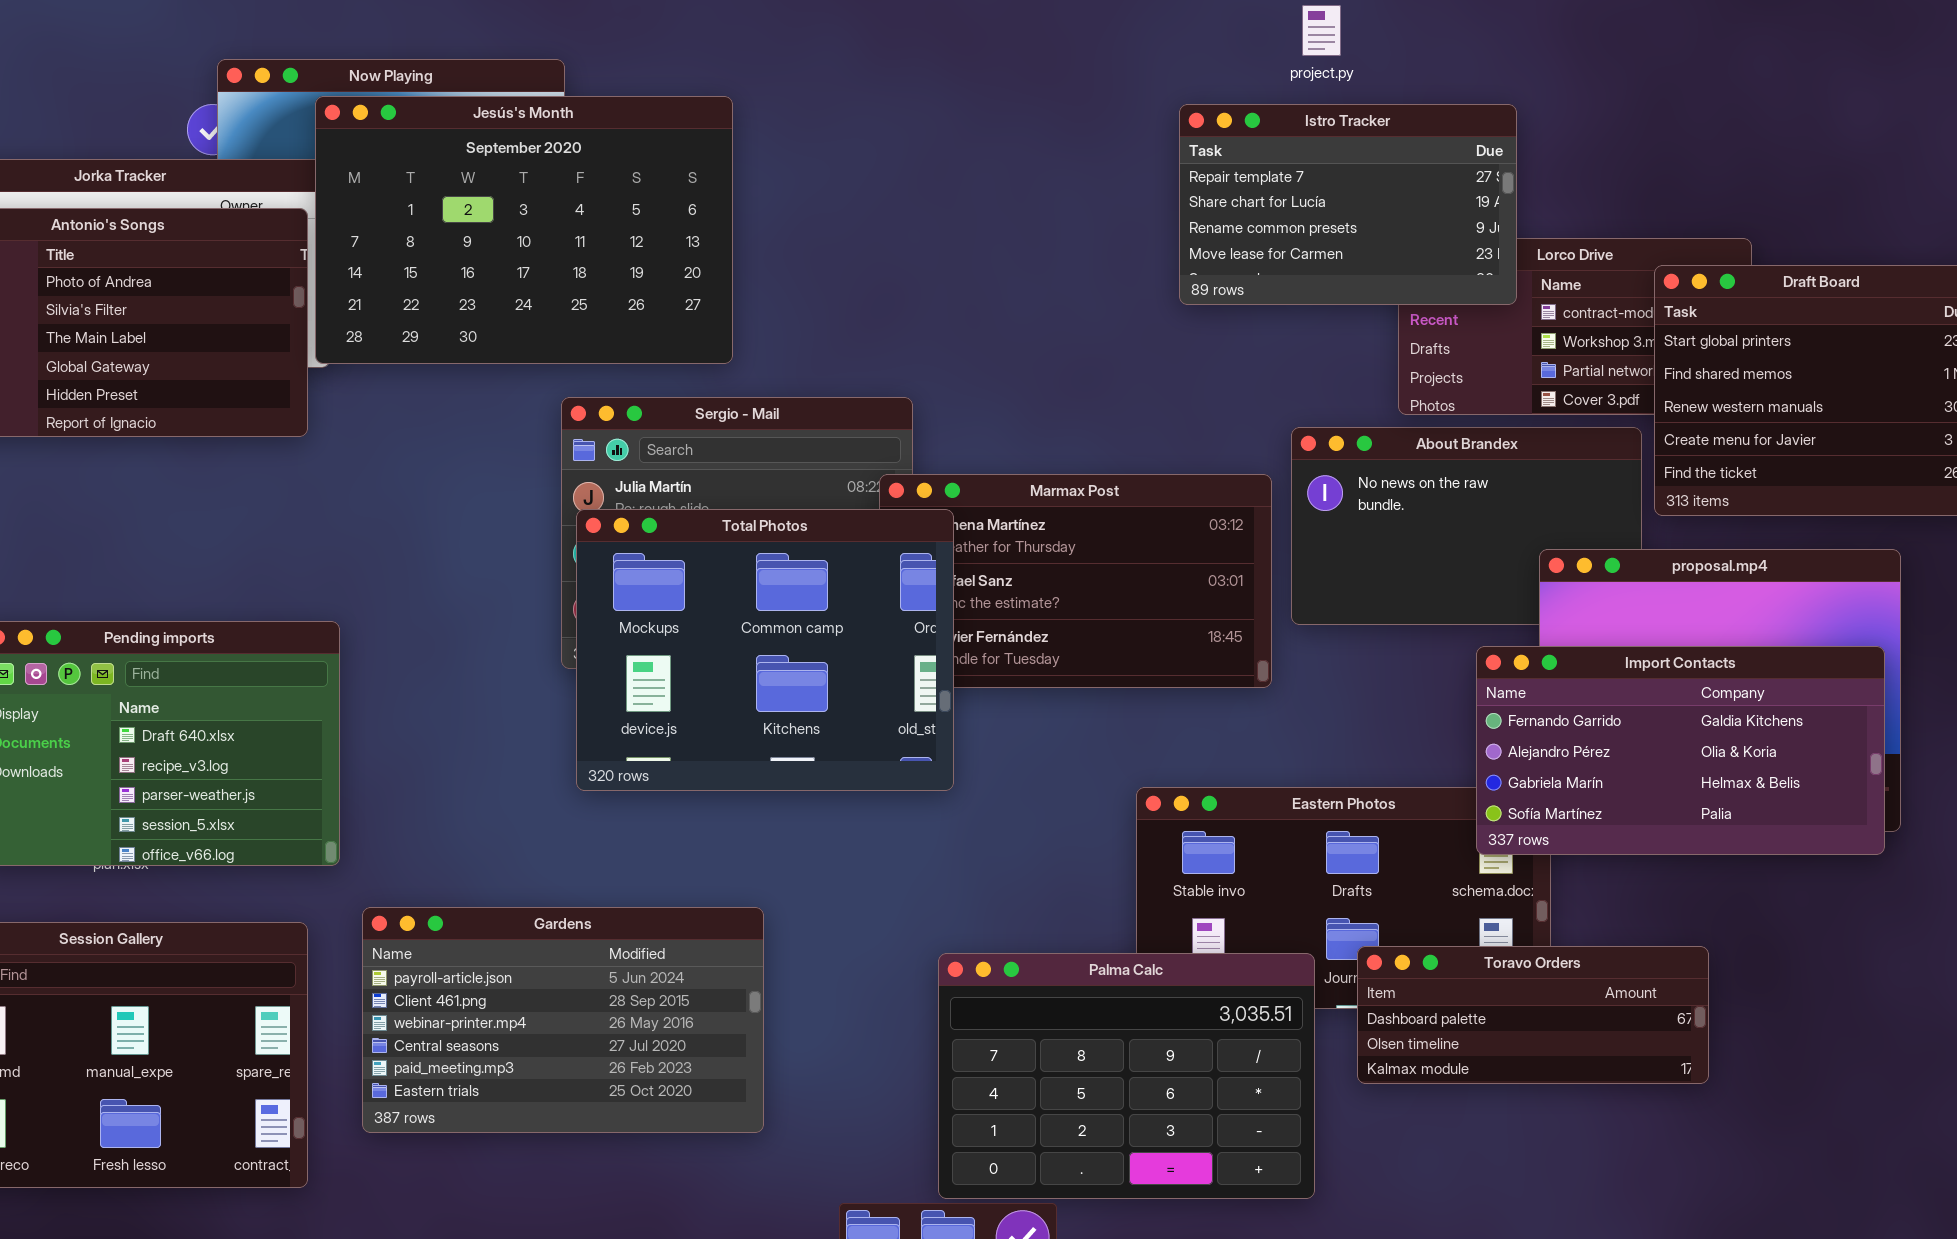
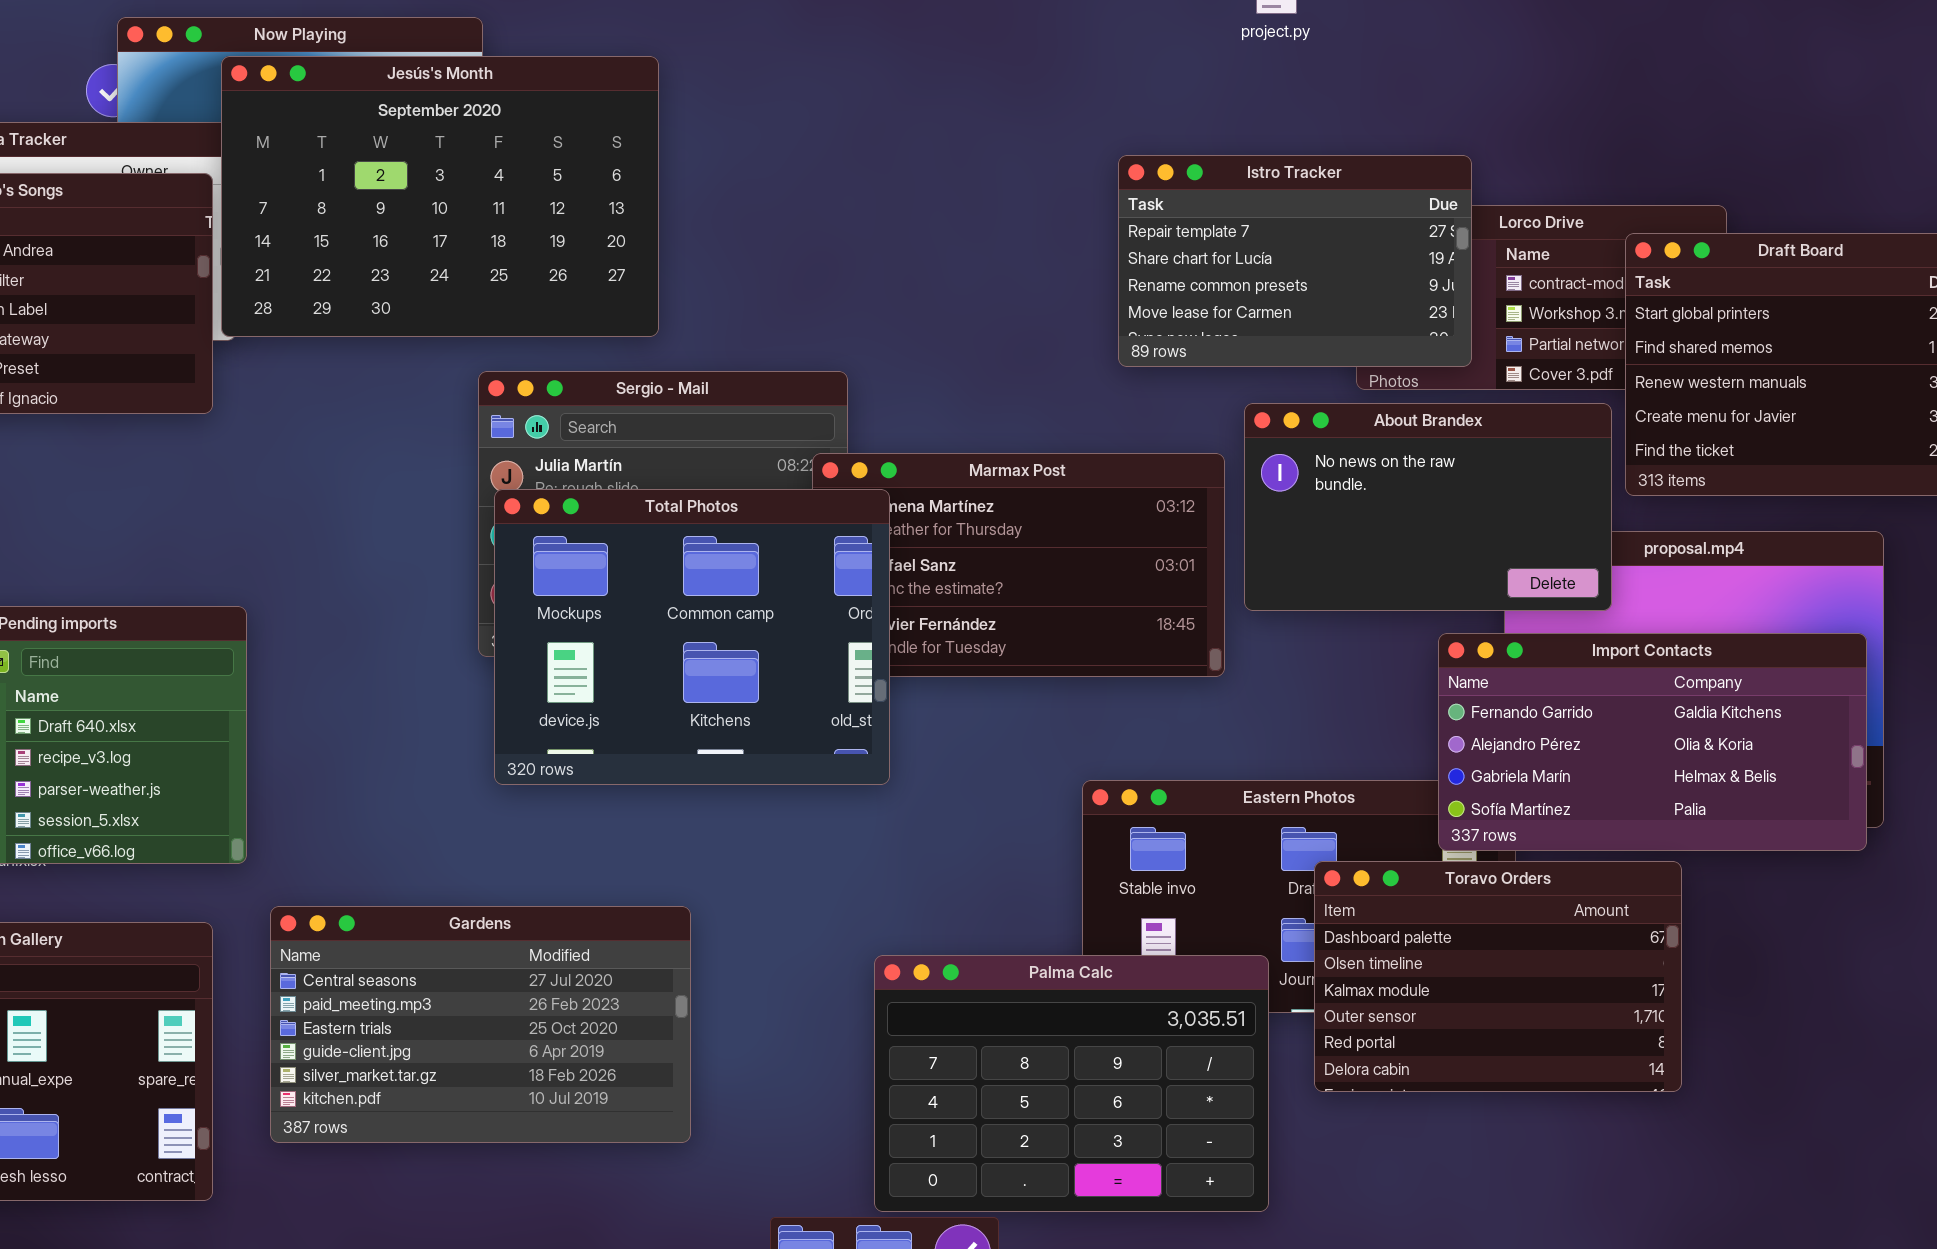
Istro Tracker: [1179,104,1517,305] -> [1118,155,1472,367], moved
About Brandex: [1291,427,1642,625] -> [1244,403,1612,611], raised
Gardens: [362,907,764,1133] -> [270,906,691,1143], scrolled down 3 rows
Toravo Orders: [1357,946,1709,1084] -> [1314,861,1682,1092], resized

